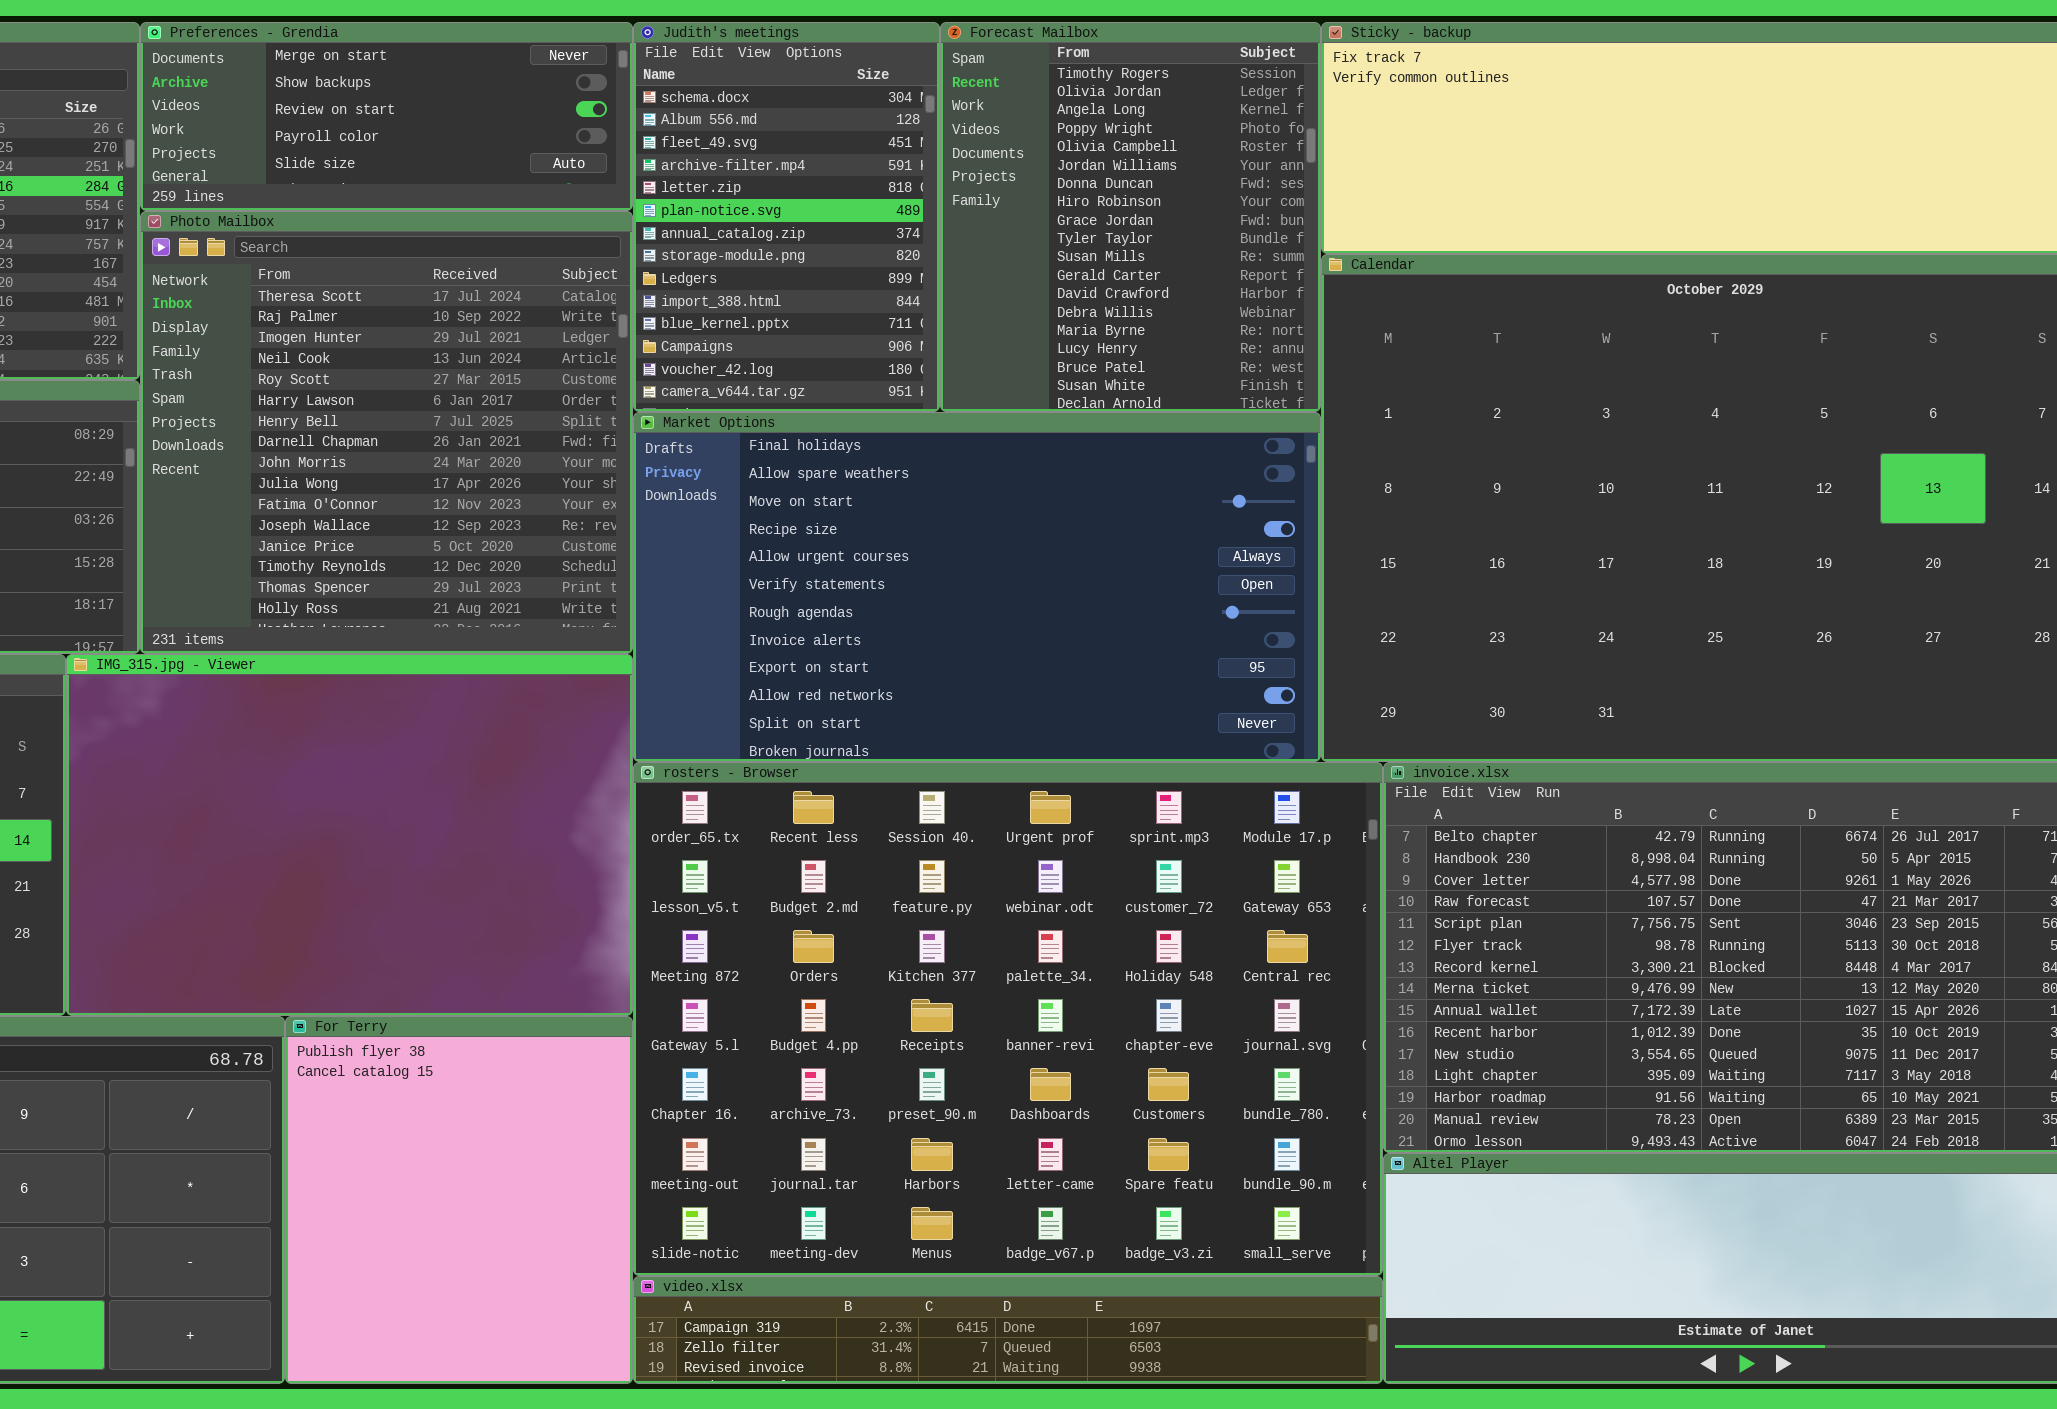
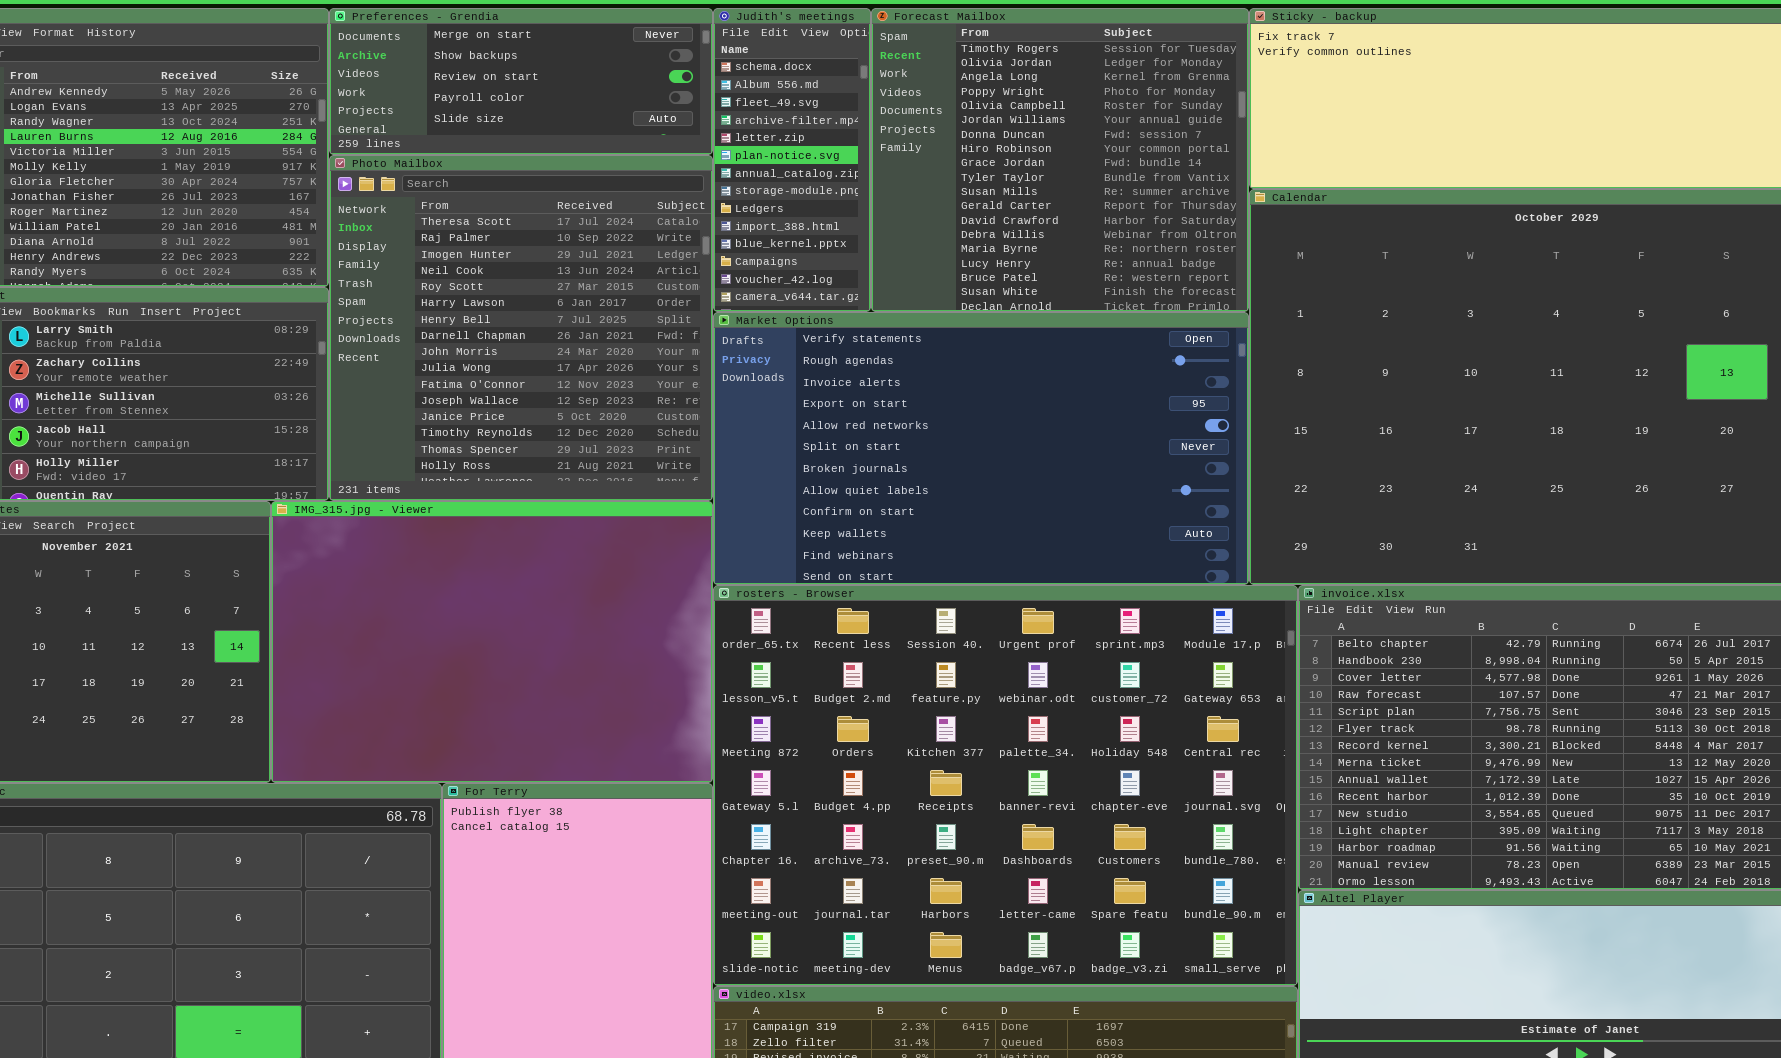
Judith's meetings: [633,22,940,412] -> [713,8,871,312], resized
Forecast Mailbox: [940,22,1321,412] -> [871,8,1249,312], resized
Market Options: [633,412,1321,762] -> [713,312,1249,585], scrolled down 5 rows

